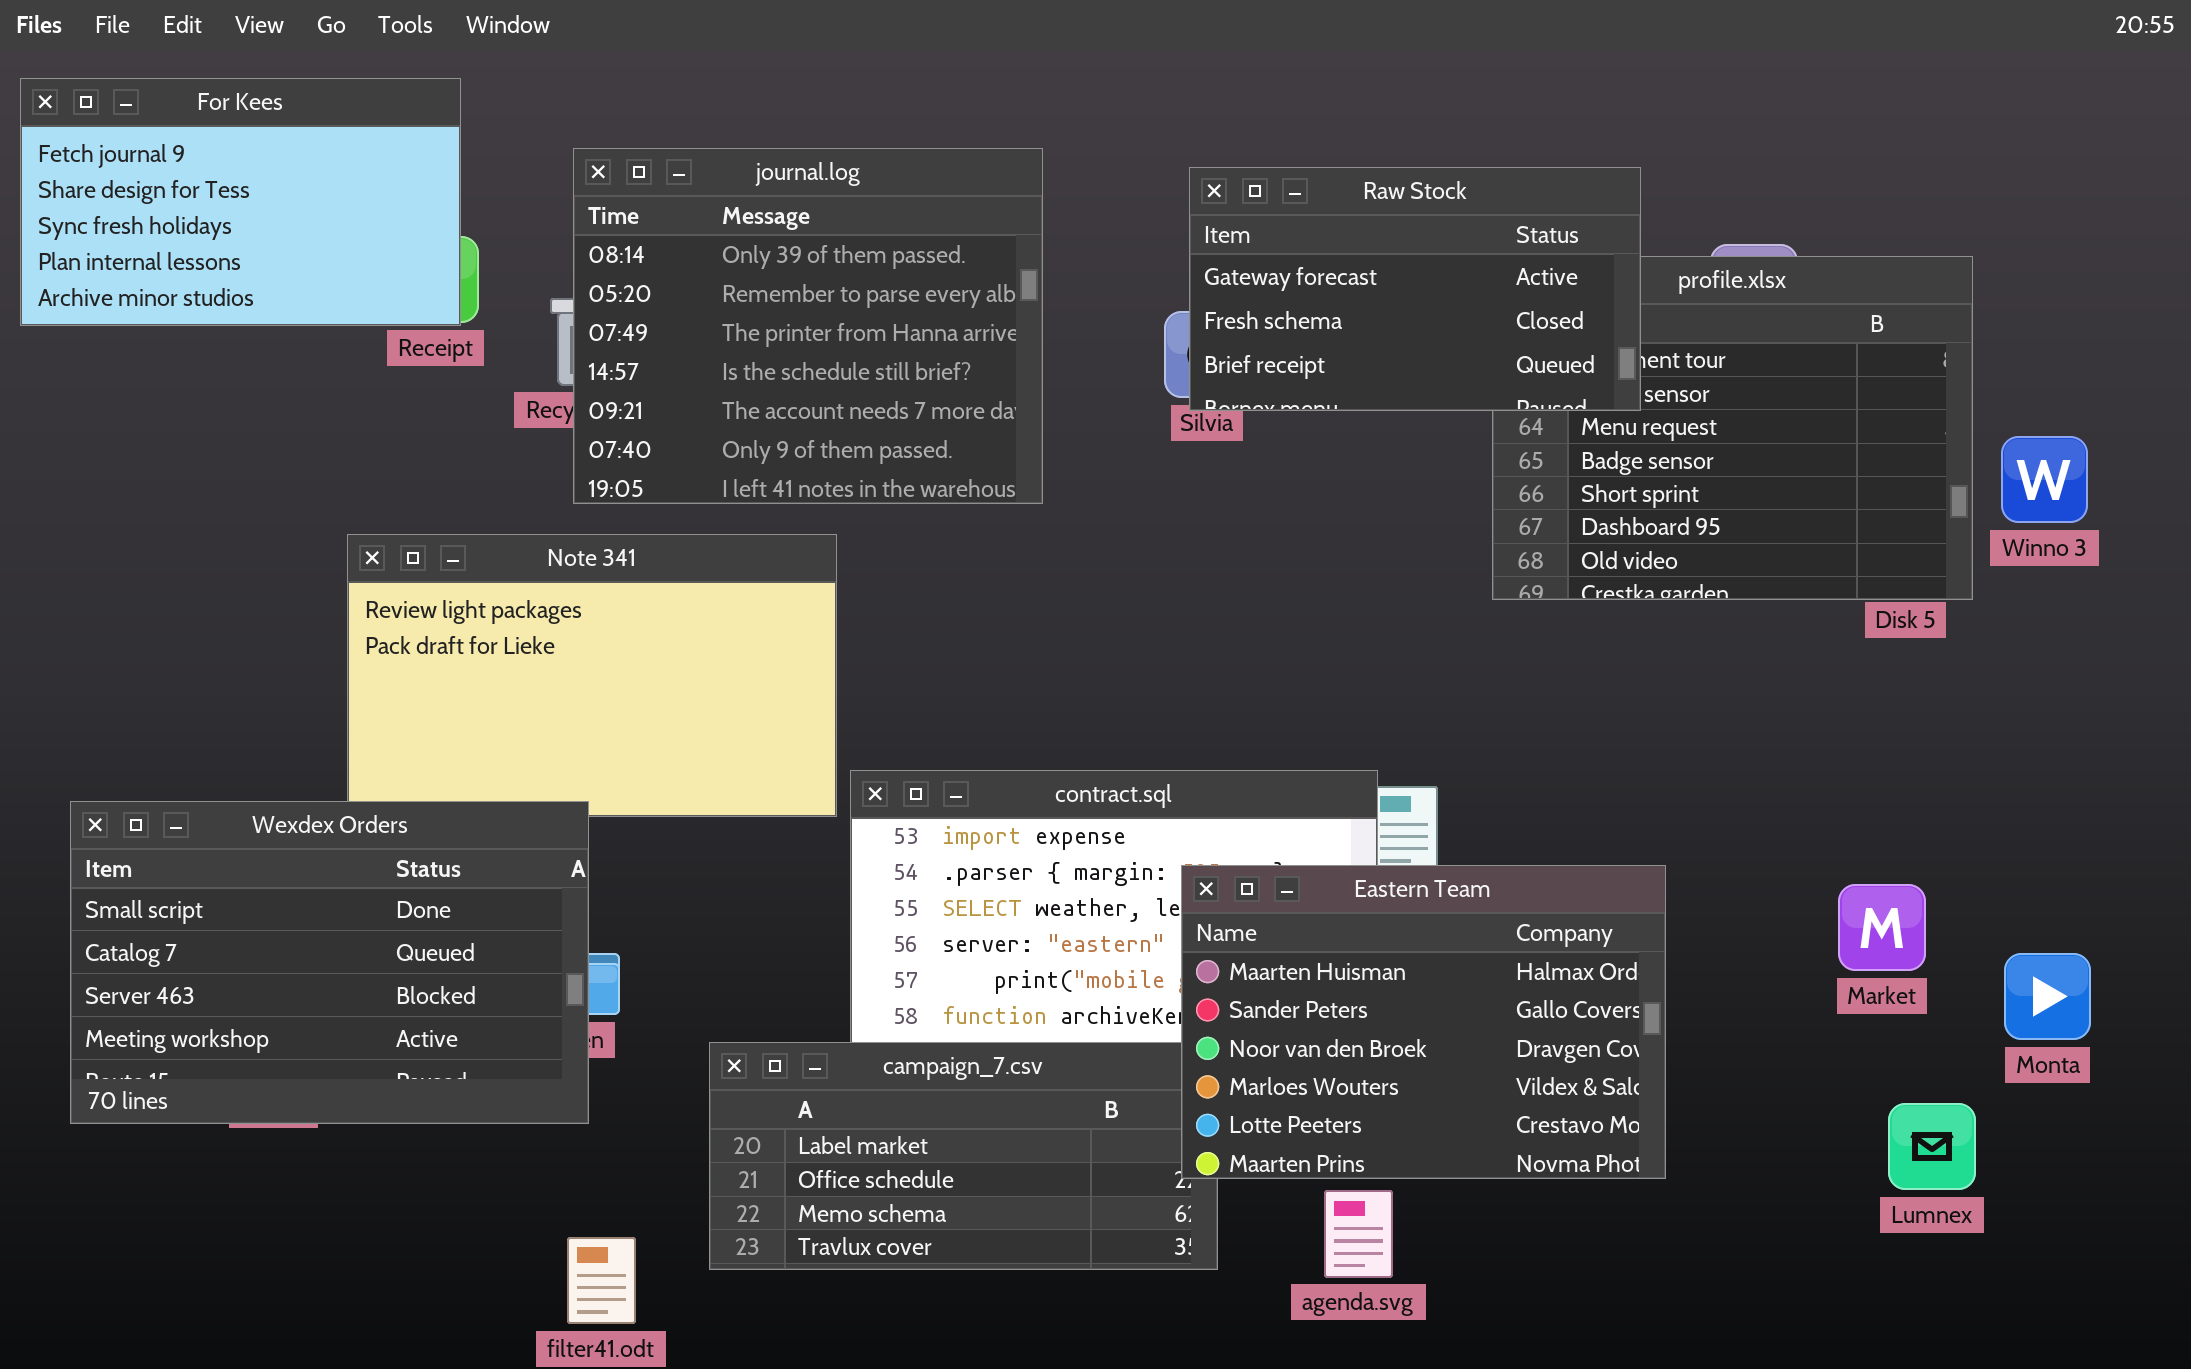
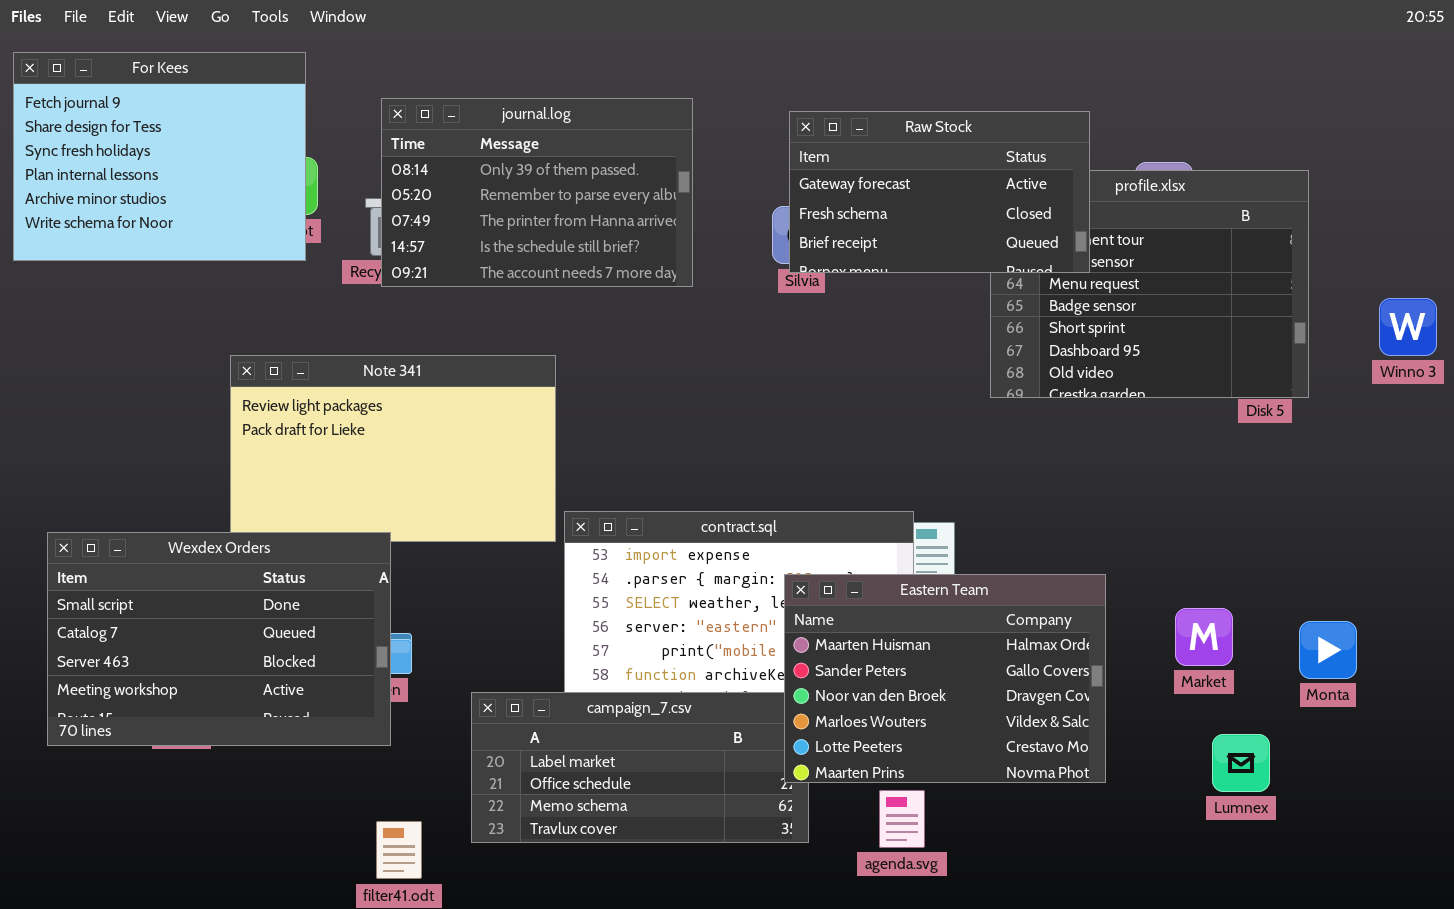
For Kees: [20,78,461,326] -> [13,52,306,261], resized
journal.log: [573,148,1043,504] -> [381,98,693,287], resized
Winno 3: [2001,436,2088,523] -> [1379,298,1437,356], moved
Market: [1838,884,1926,971] -> [1175,608,1233,666], moved
Monta: [2004,953,2091,1040] -> [1299,621,1357,679], moved
Lumnex: [1888,1103,1976,1190] -> [1212,734,1270,792], moved

